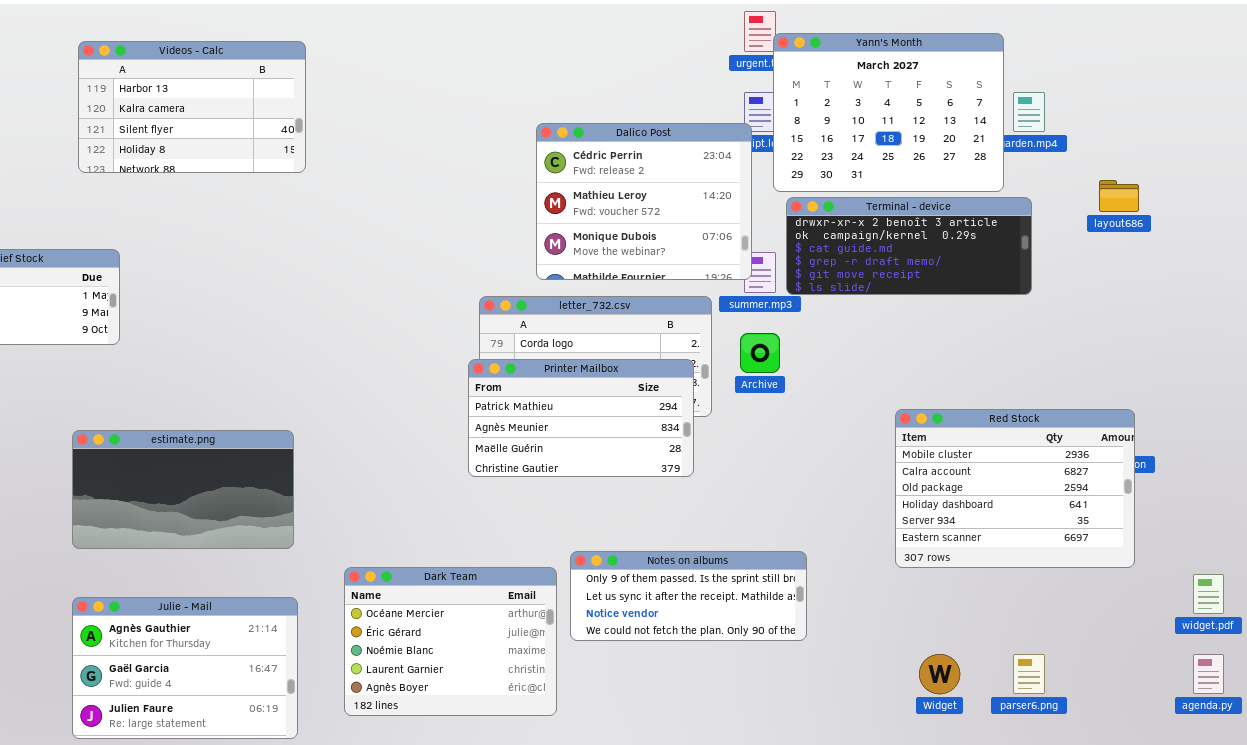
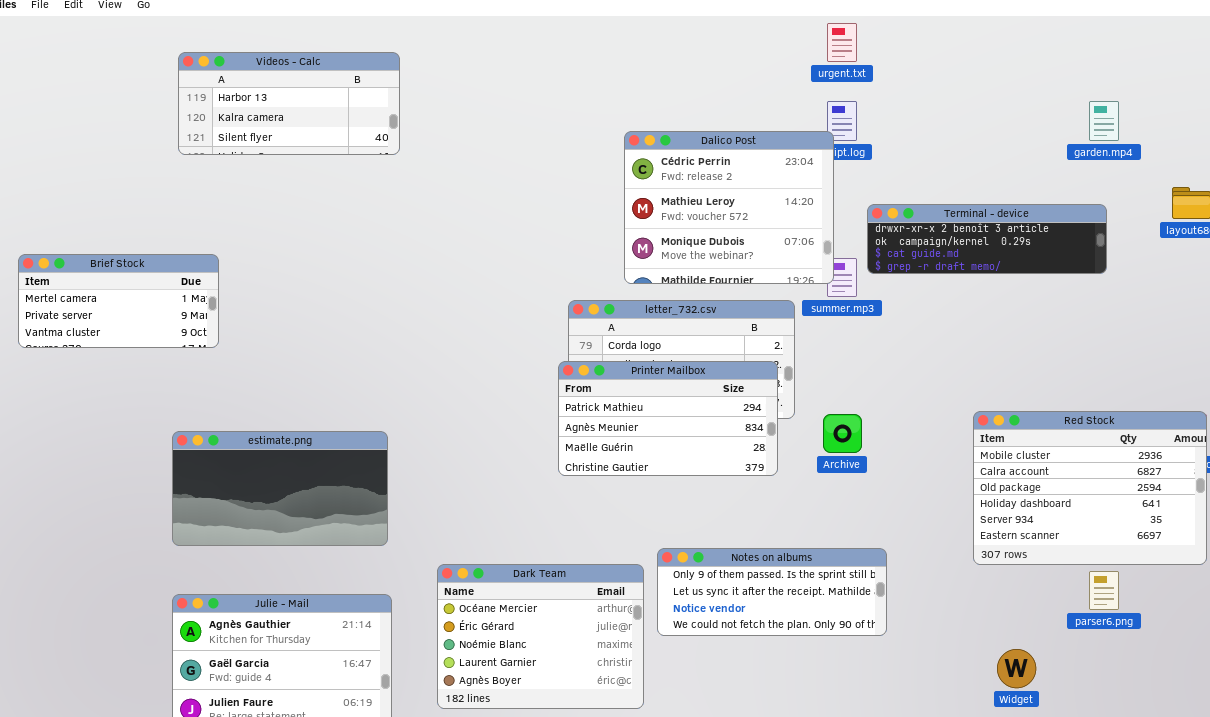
Yann's Month: [773,33,1004,192] -> none, closed
Videos - Calc: [78,41,306,173] -> [178,52,400,155], resized
Terminal - device: [786,197,1032,295] -> [867,204,1107,274], resized
Archive: [740,333,780,373] -> [823,414,862,453], moved
parser6.png: [1013,654,1045,694] -> [1089,571,1119,610], moved

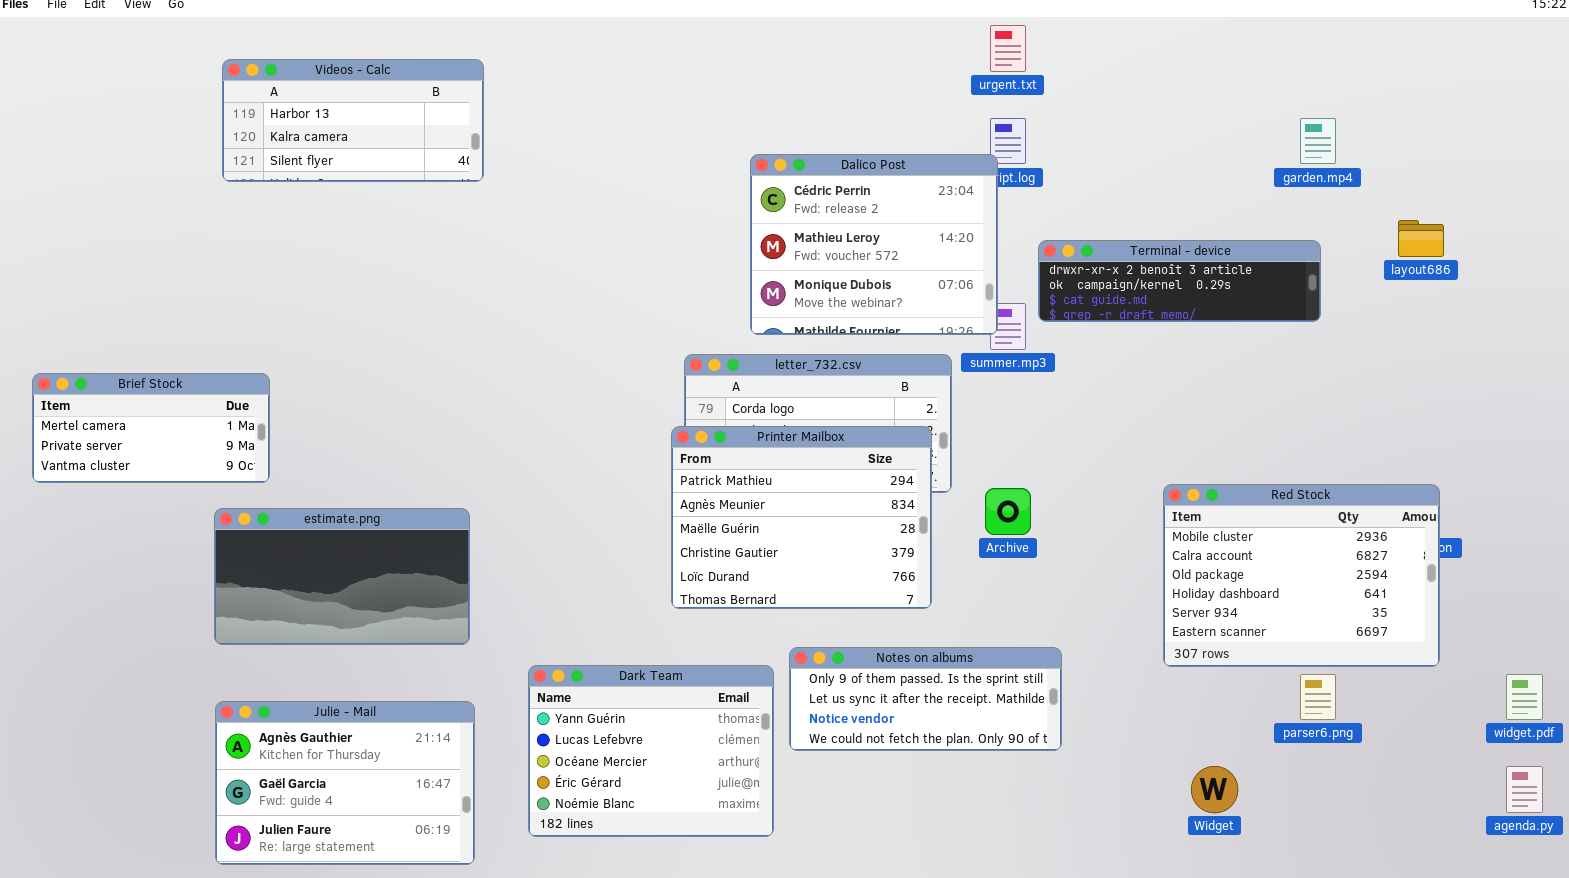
Brief Stock: [18,254,219,348] -> [32,373,270,483], moved
Printer Mailbox: [558,361,778,476] -> [671,426,932,609], resized
Dark Team: [437,564,644,709] -> [528,665,774,837], scrolled up 2 rows

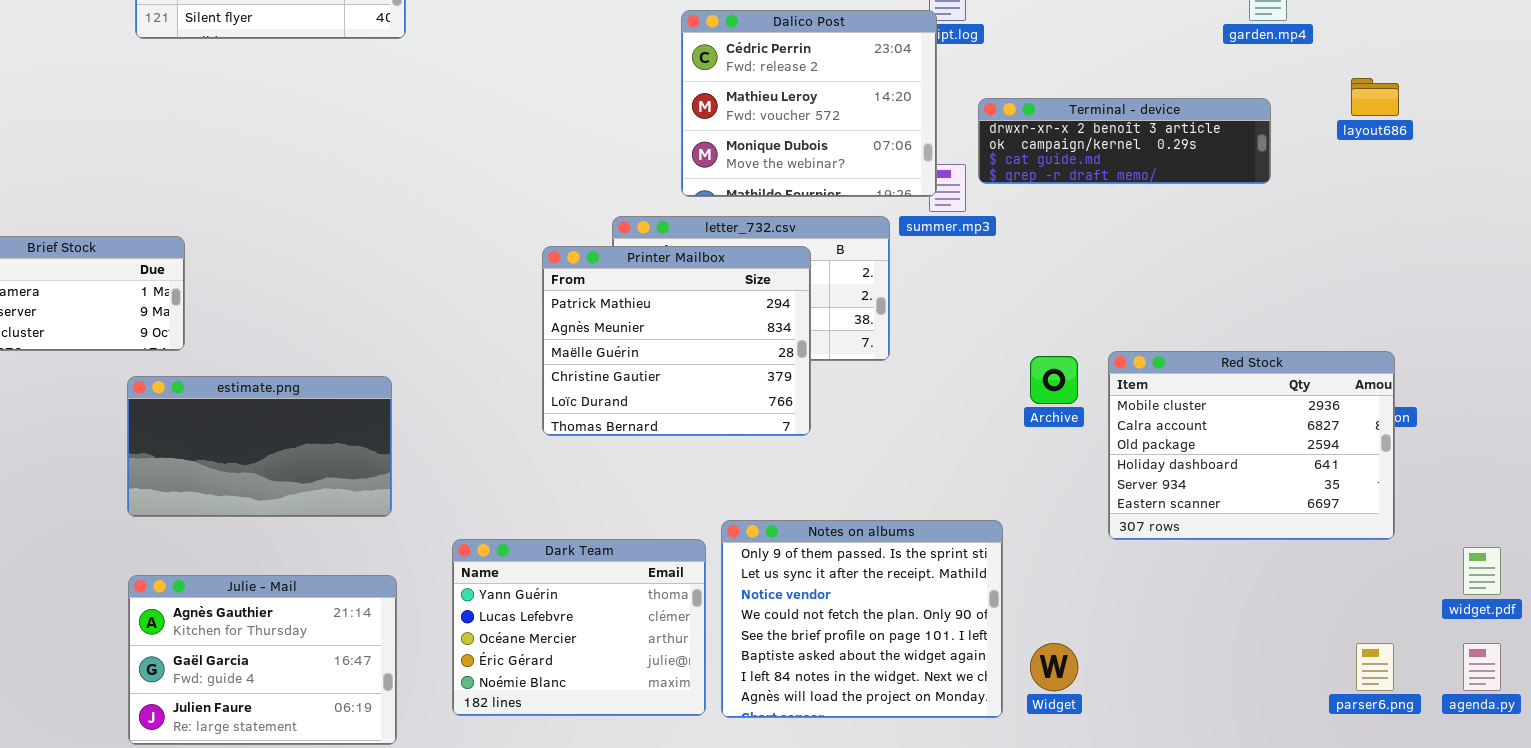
Printer Mailbox: [671,426,932,609] -> [542,246,811,436], moved
Archive: [985,488,1031,535] -> [1030,356,1078,404], moved
Notes on albums: [789,647,1062,751] -> [721,520,1003,718], resized
parser6.png: [1300,674,1336,720] -> [1356,643,1394,691], moved
Widget: [1191,766,1238,813] -> [1030,643,1078,691], moved

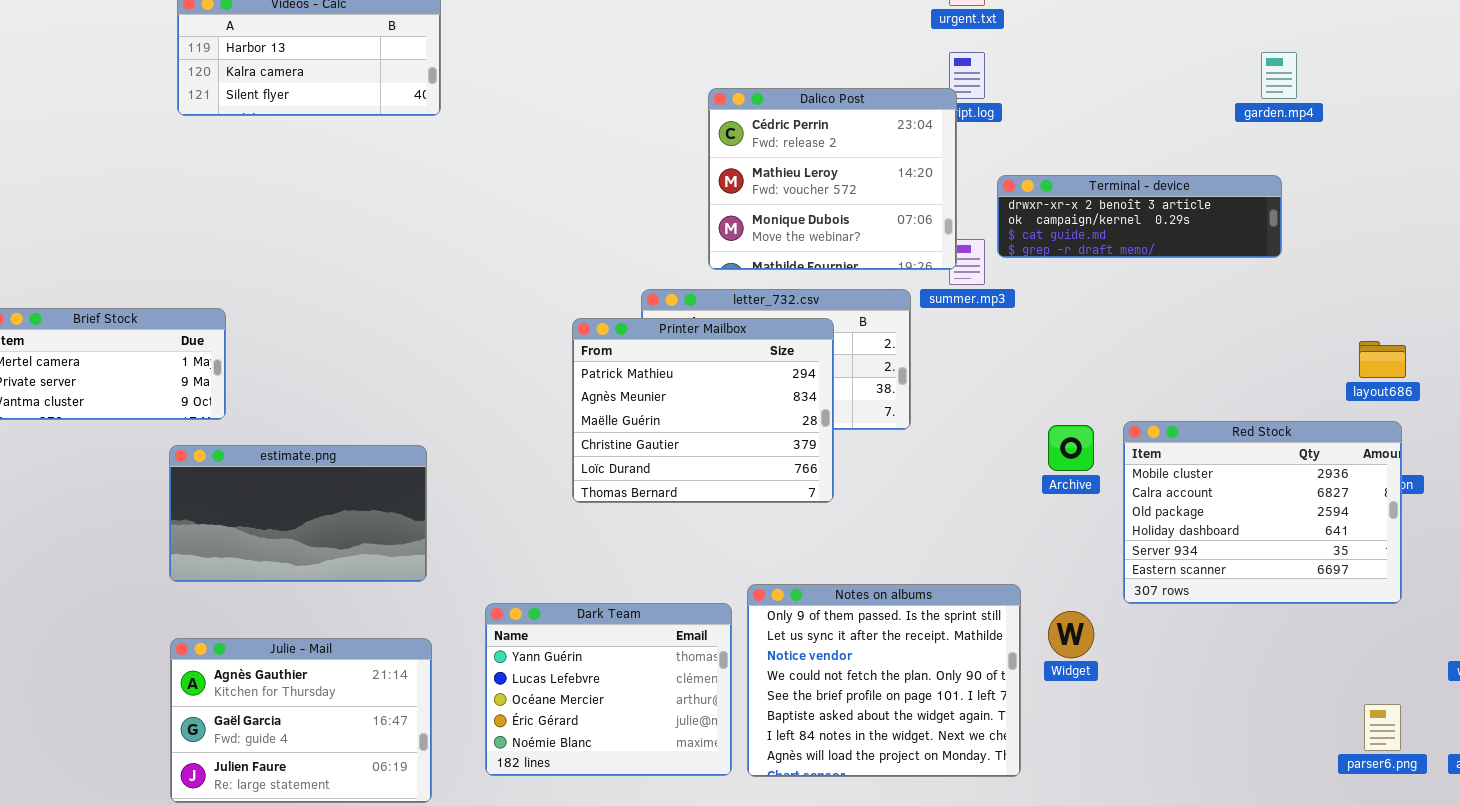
layout686: [1351,78,1399,116] -> [1359,341,1406,378], moved
Widget: [1030,643,1078,691] -> [1048,611,1094,658], moved

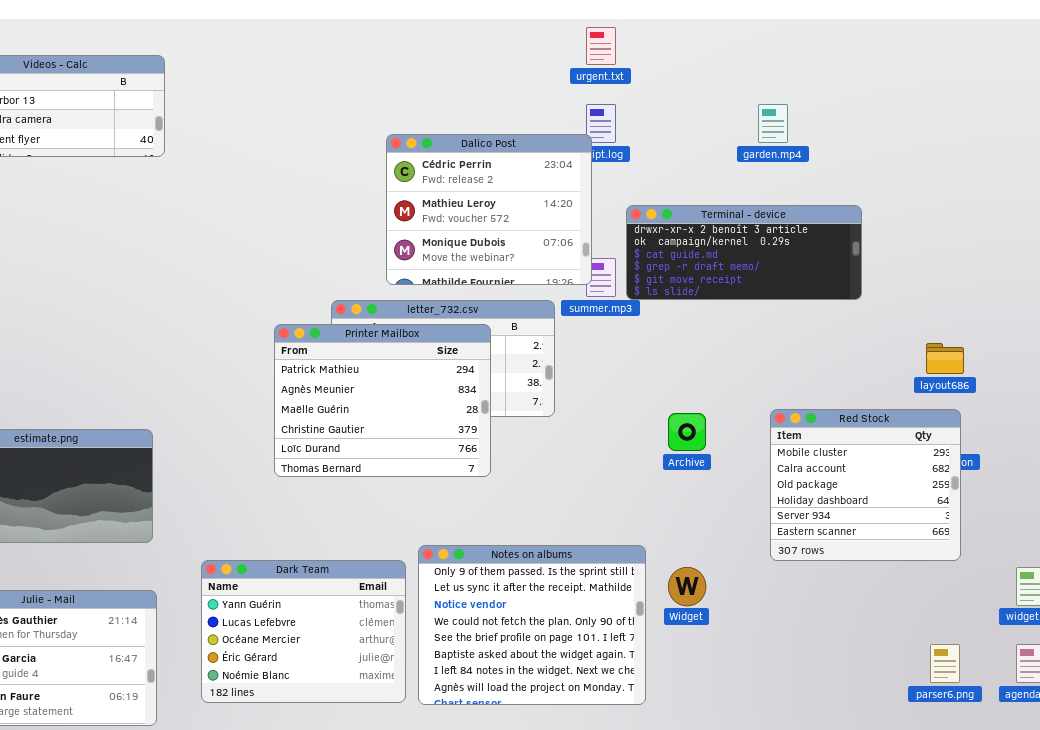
garden.mp4: [1261,52,1297,99] -> [758,104,788,143], moved
Terminal - device: [997,175,1282,258] -> [626,205,862,300], resized
Red Stock: [1123,421,1402,604] -> [770,409,961,561], resized

